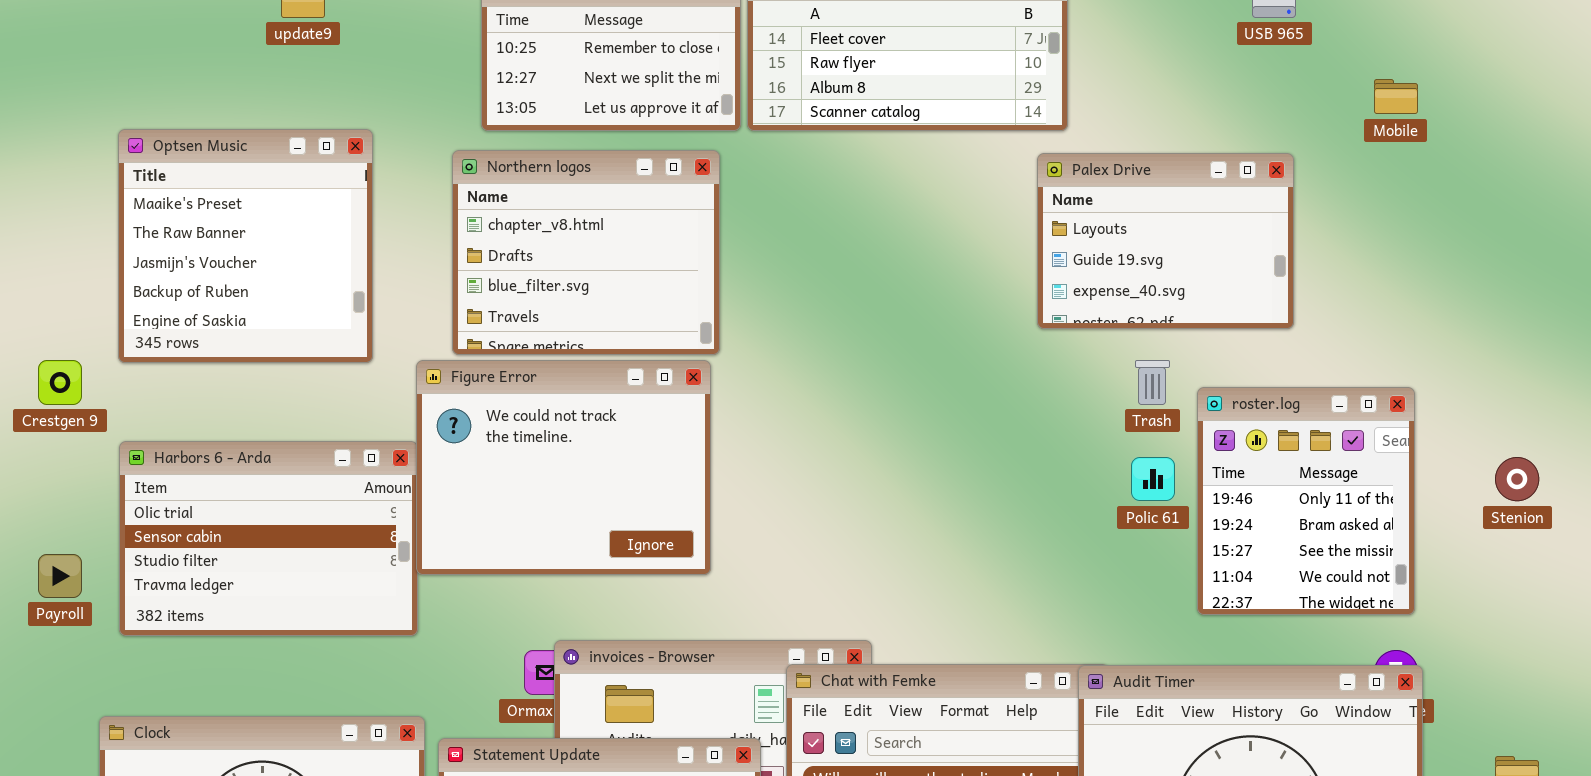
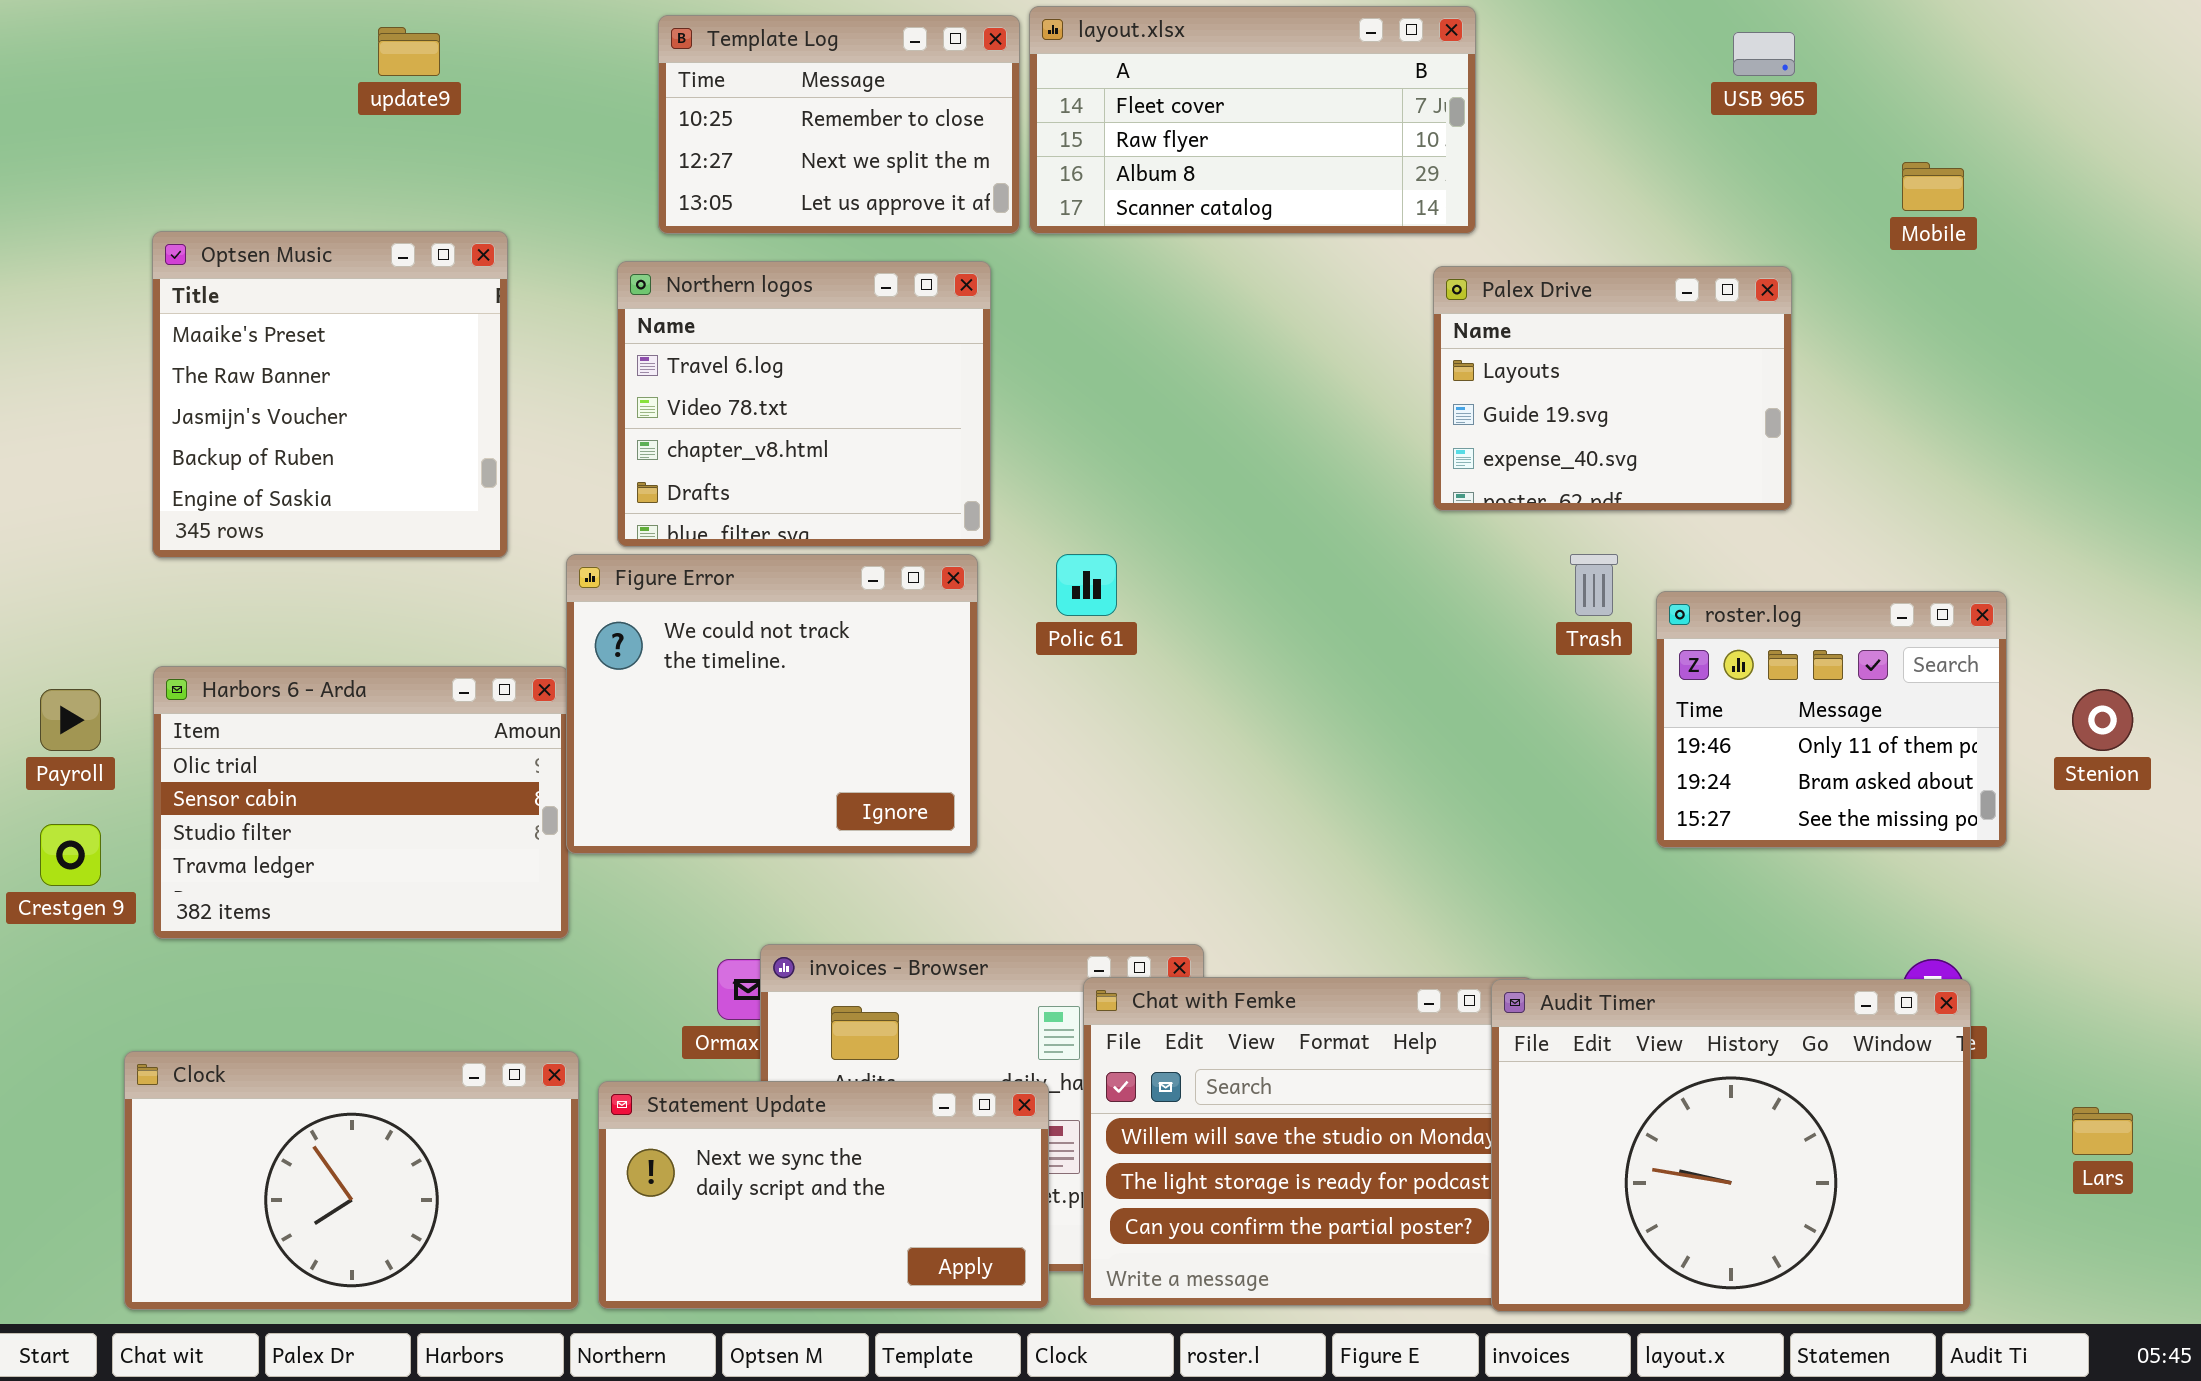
Northern logos: [452,150,720,355] -> [617,261,991,547], scrolled up 2 rows
Crestgen 9: [38,360,82,405] -> [40,824,101,886], moved
roster.log: [1197,387,1415,615] -> [1656,591,2007,848], resized
Polic 61: [1131,457,1175,501] -> [1056,554,1117,616], moved
Payroll: [38,554,82,598] -> [40,689,101,751], moved

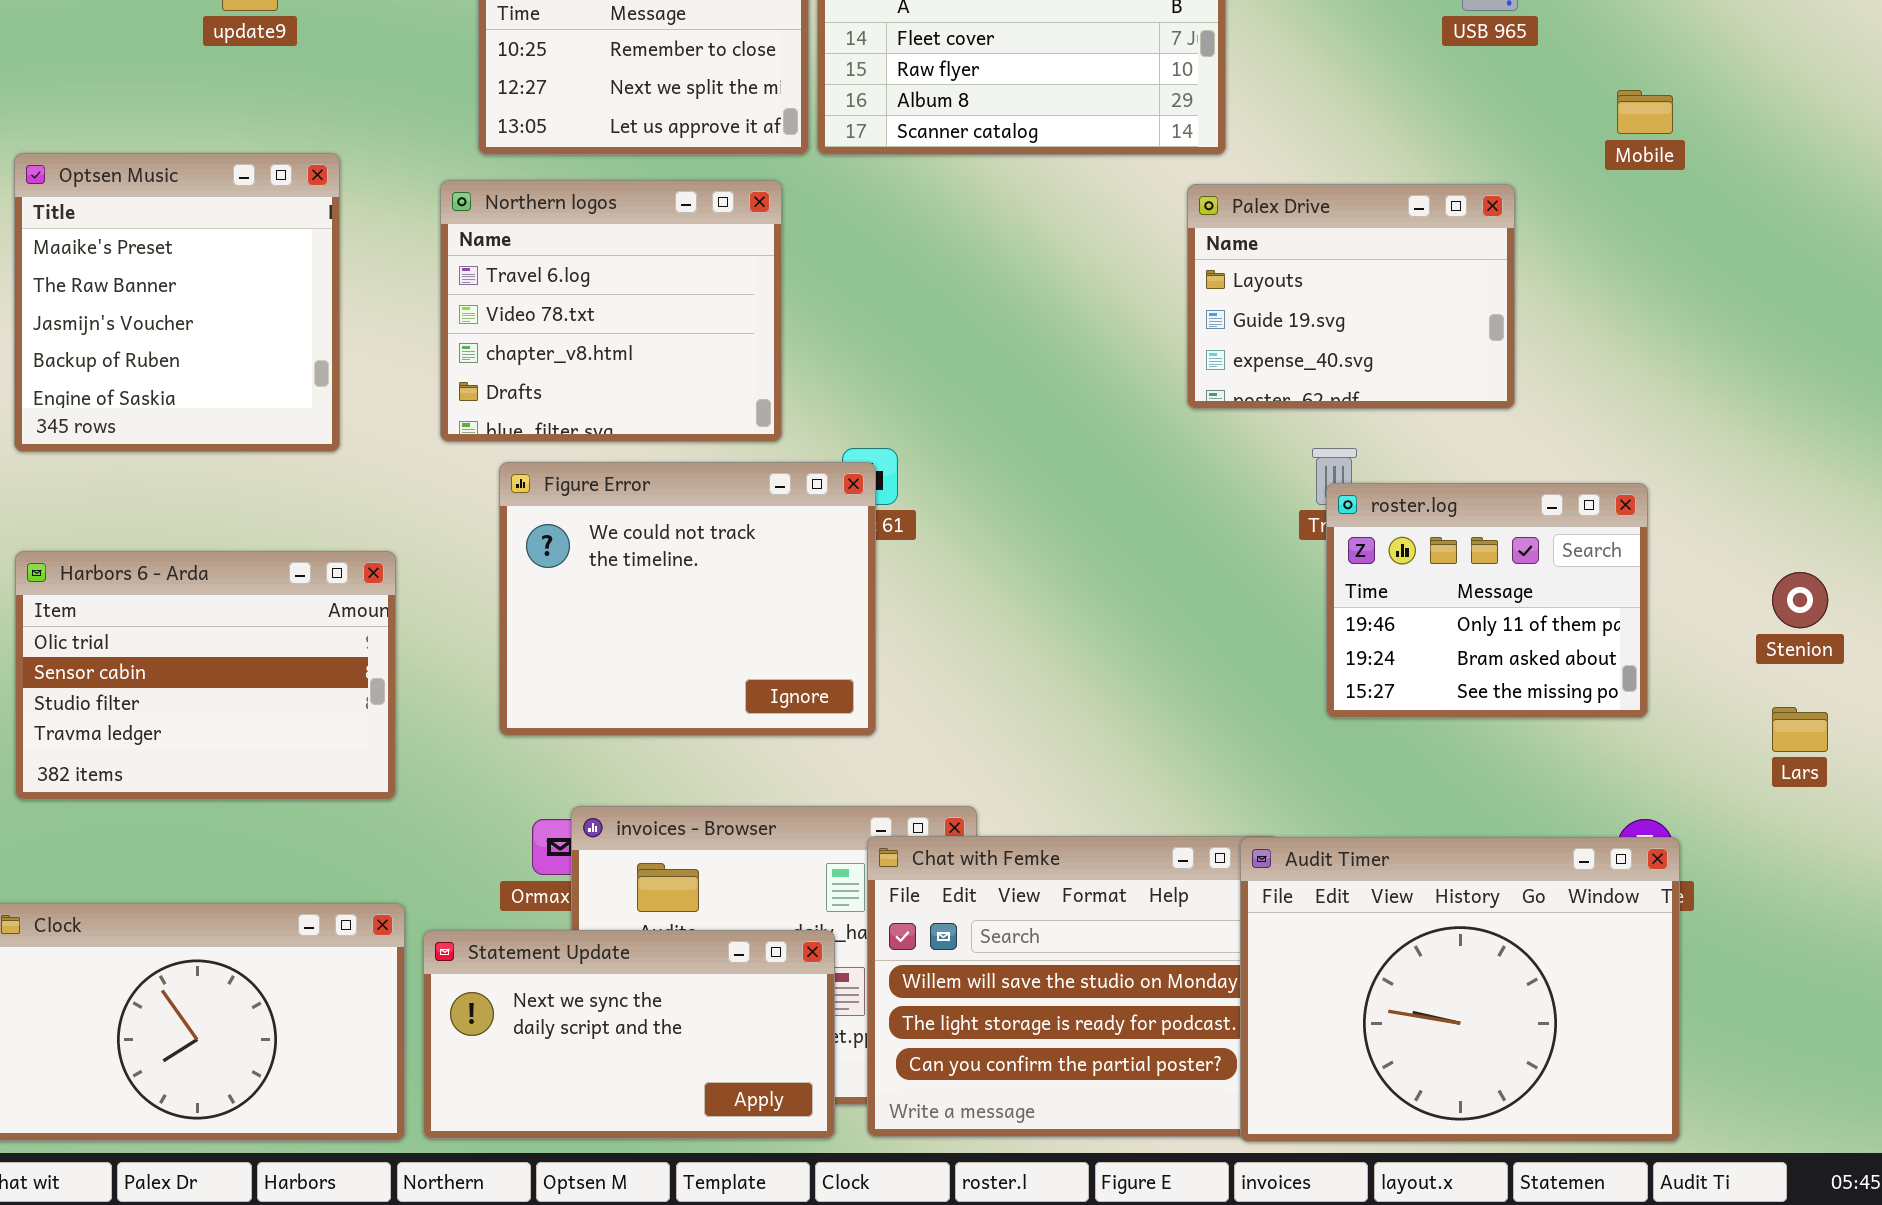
Figure Error: [566,554,978,854] -> [499,462,876,736], moved
roster.log: [1656,591,2007,848] -> [1326,483,1648,718], moved
Lars: [2072,1107,2133,1155] -> [1772,707,1828,752], moved

